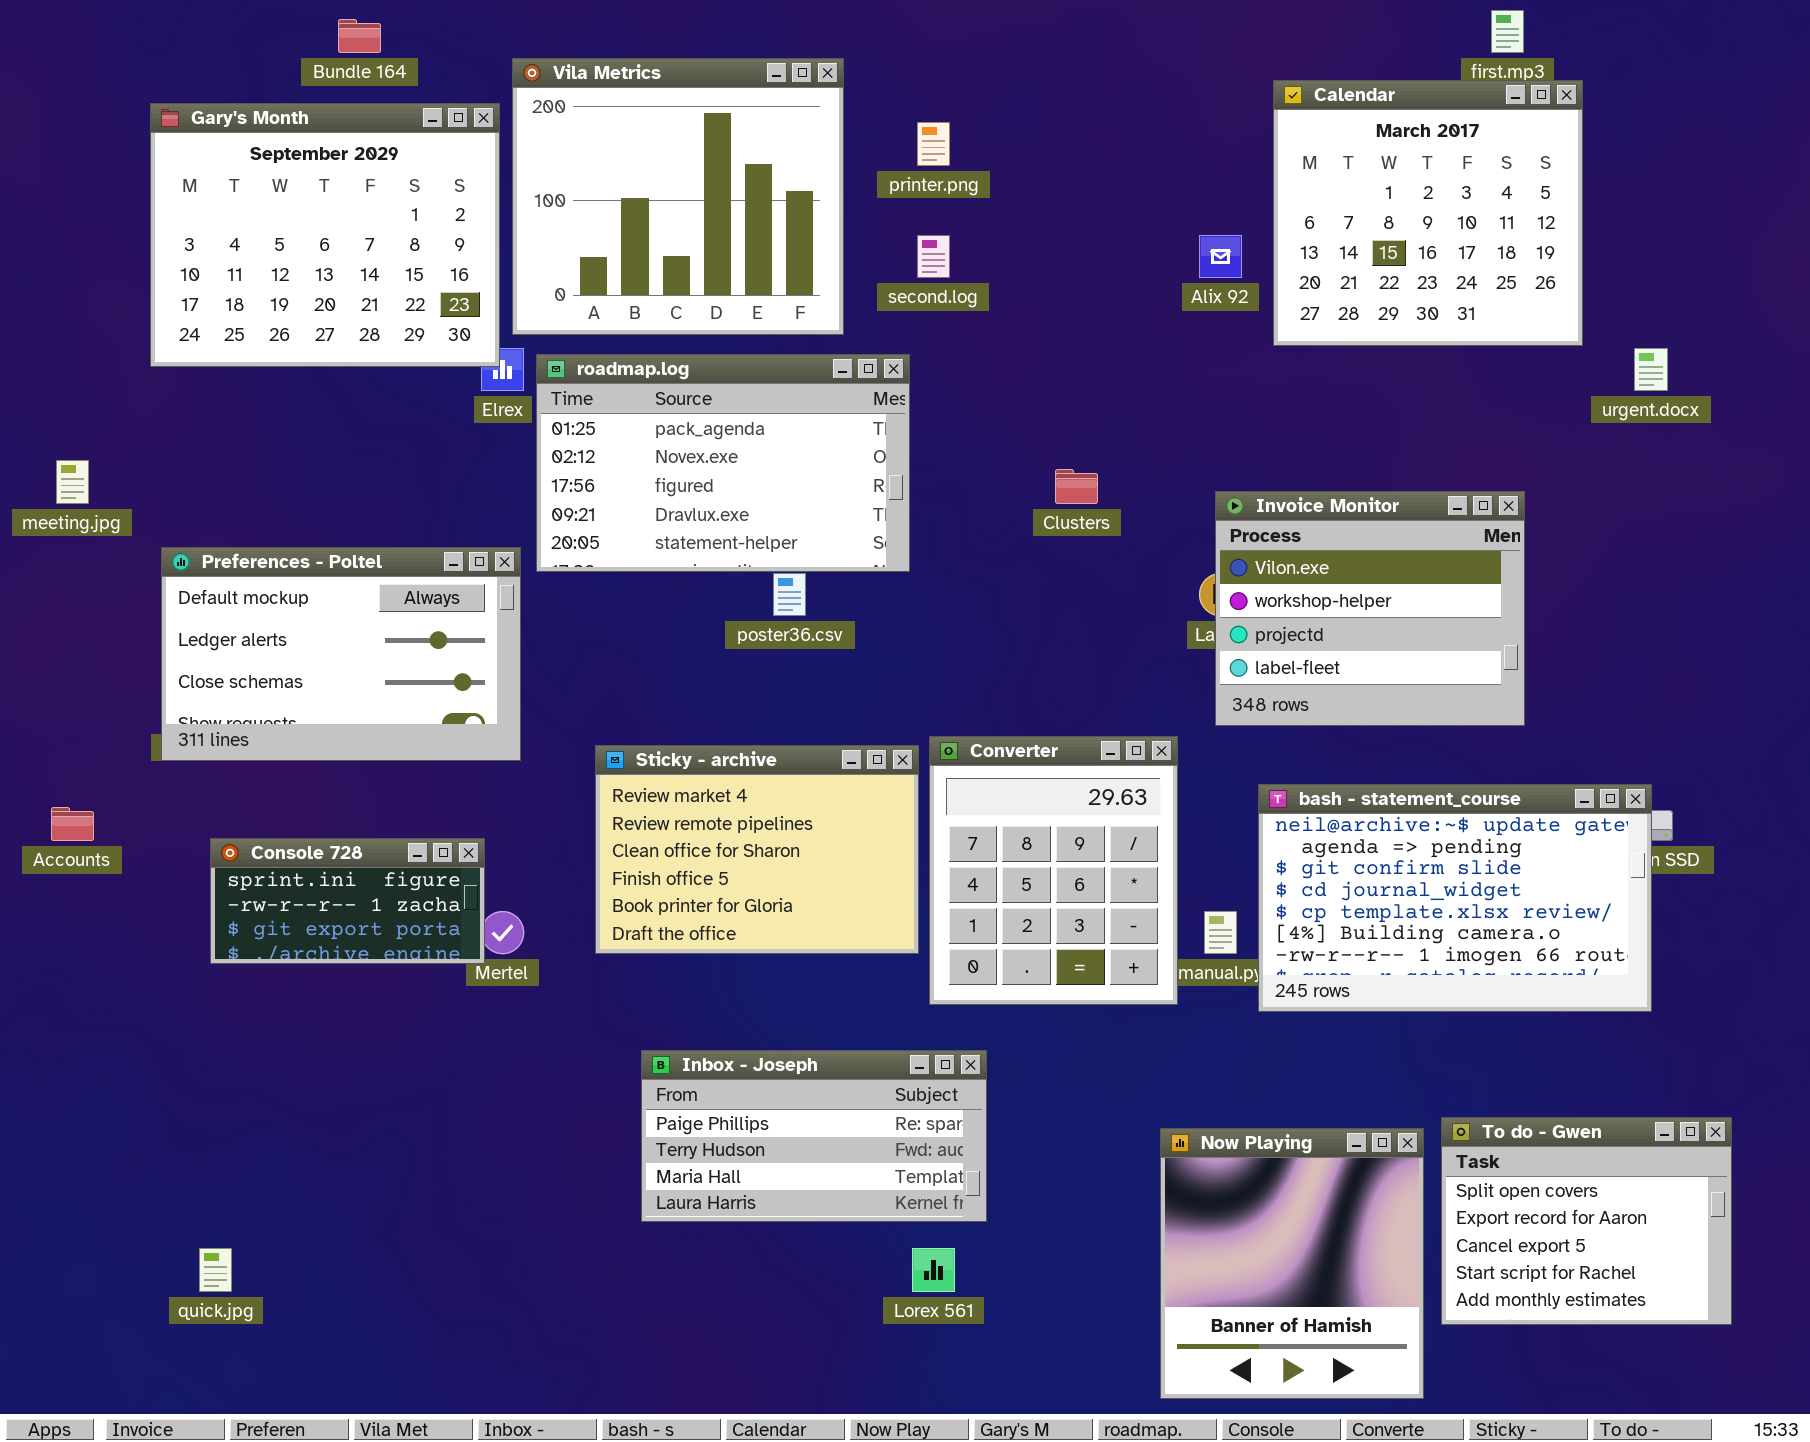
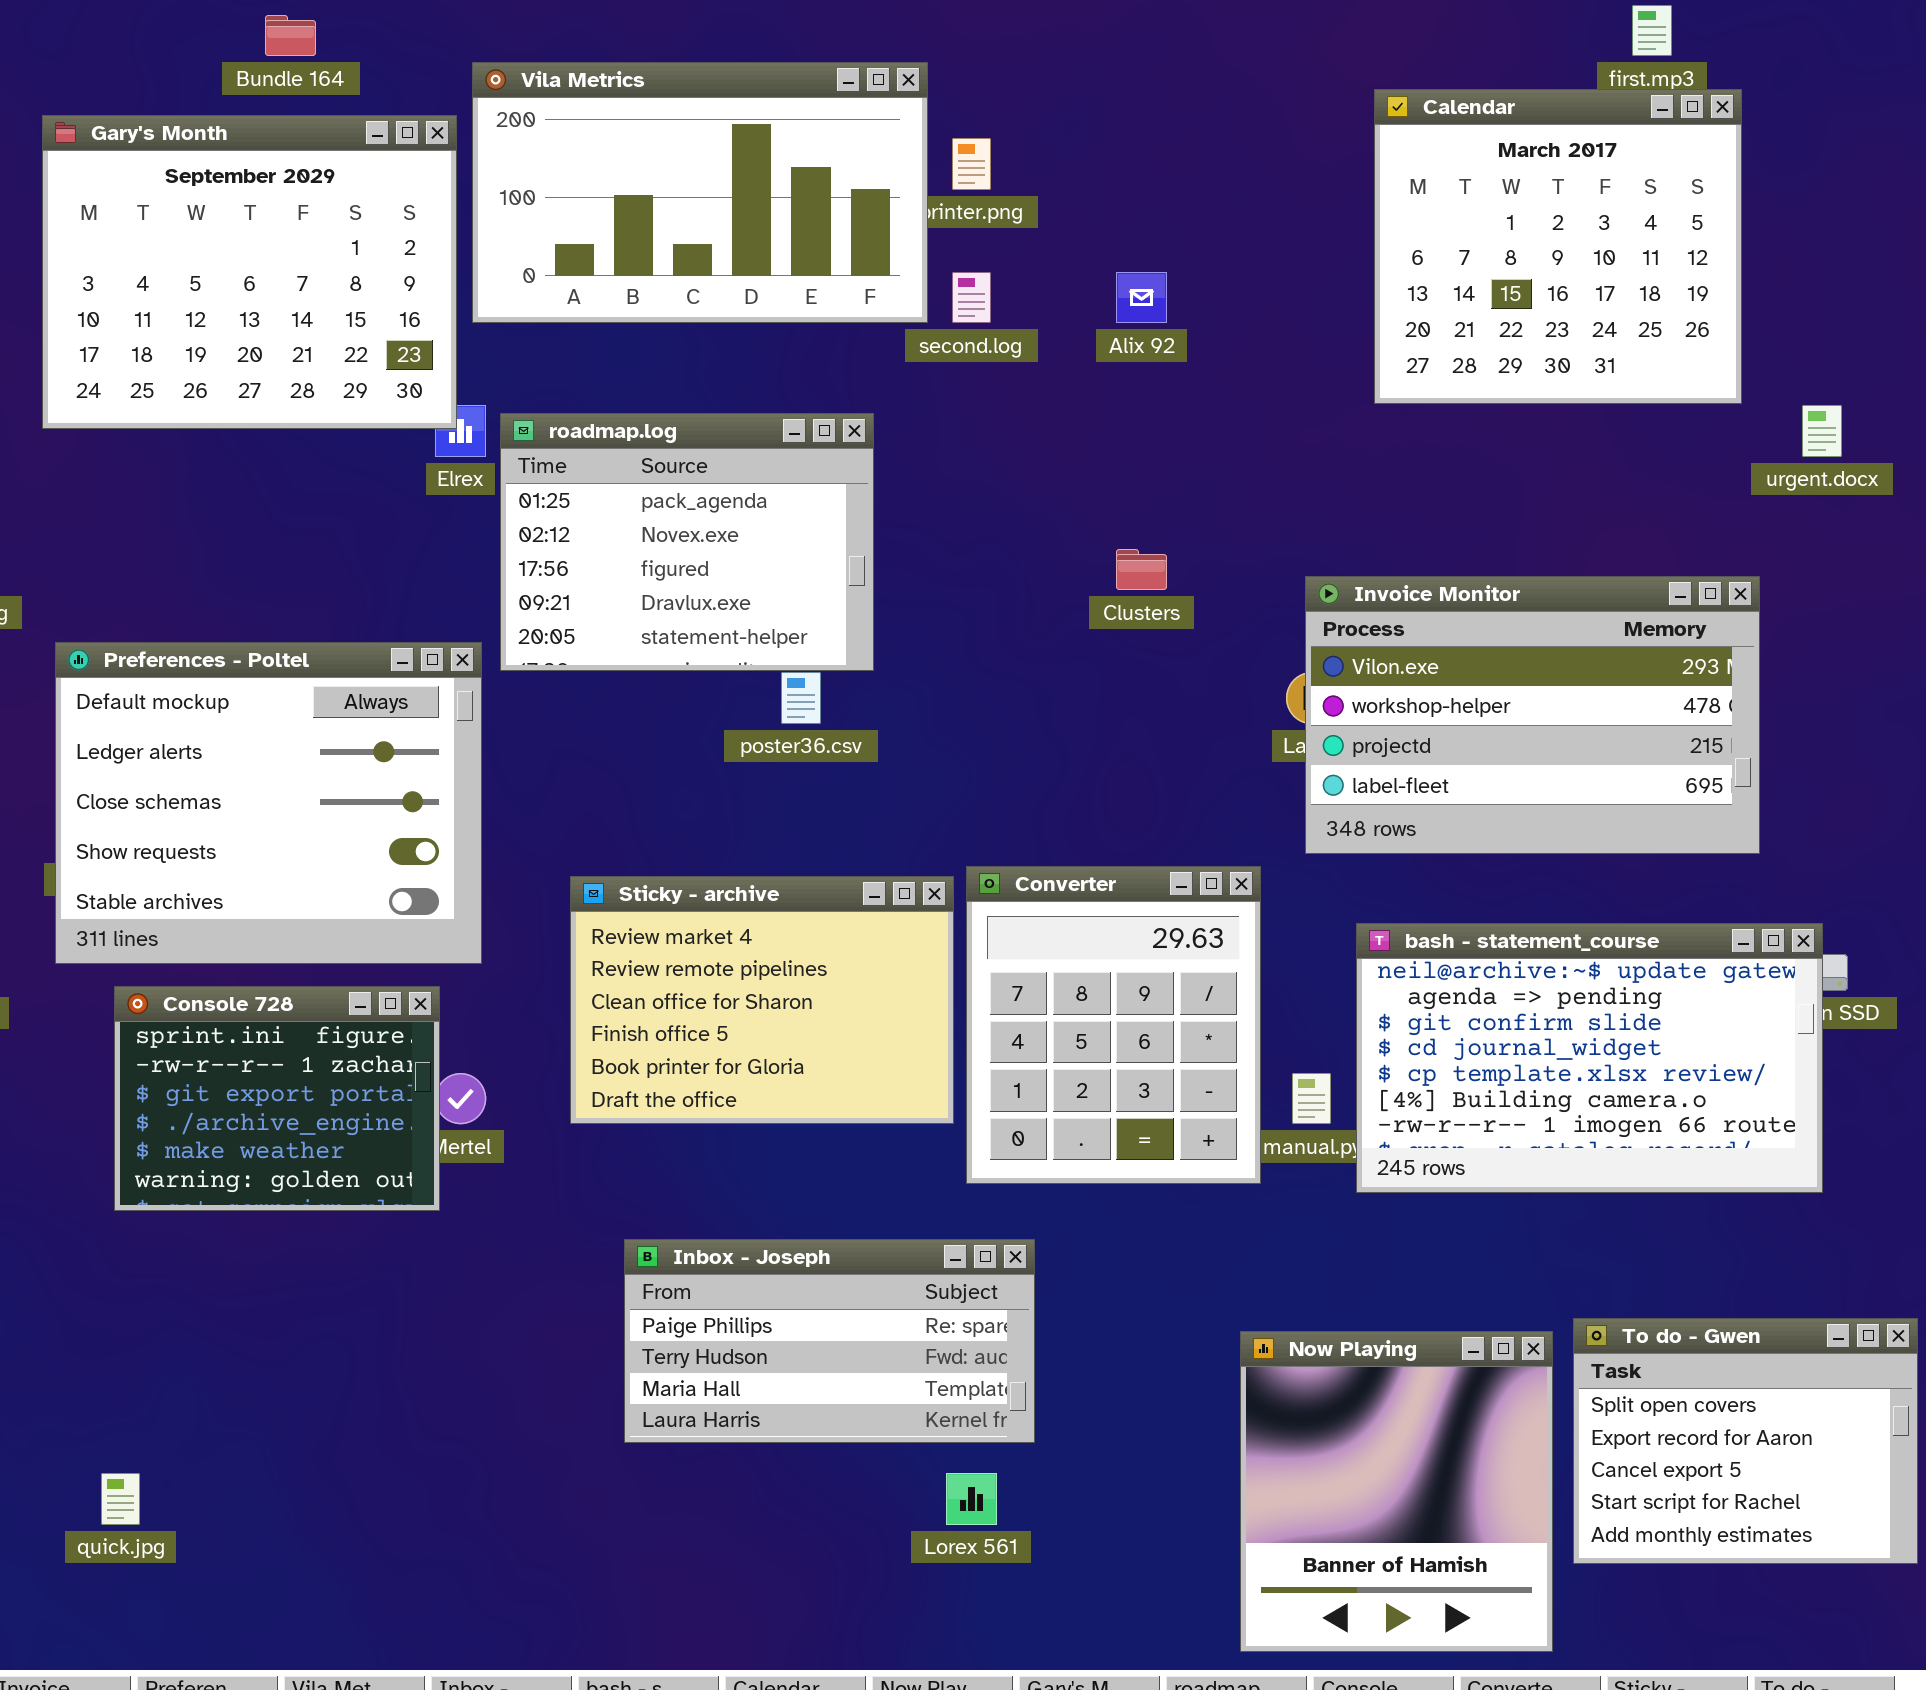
Vila Metrics: [512,58,844,335] -> [472,62,928,323], resized
Alix 92: [1199,235,1242,278] -> [1116,272,1167,323], moved
roadmap.log: [536,354,910,572] -> [500,413,874,671], resized
Invoice Monitor: [1215,491,1525,726] -> [1305,576,1760,854], resized
Preferences - Poltel: [161,547,521,761] -> [55,642,482,964], resized
Console 728: [210,838,485,964] -> [114,986,440,1211], resized

